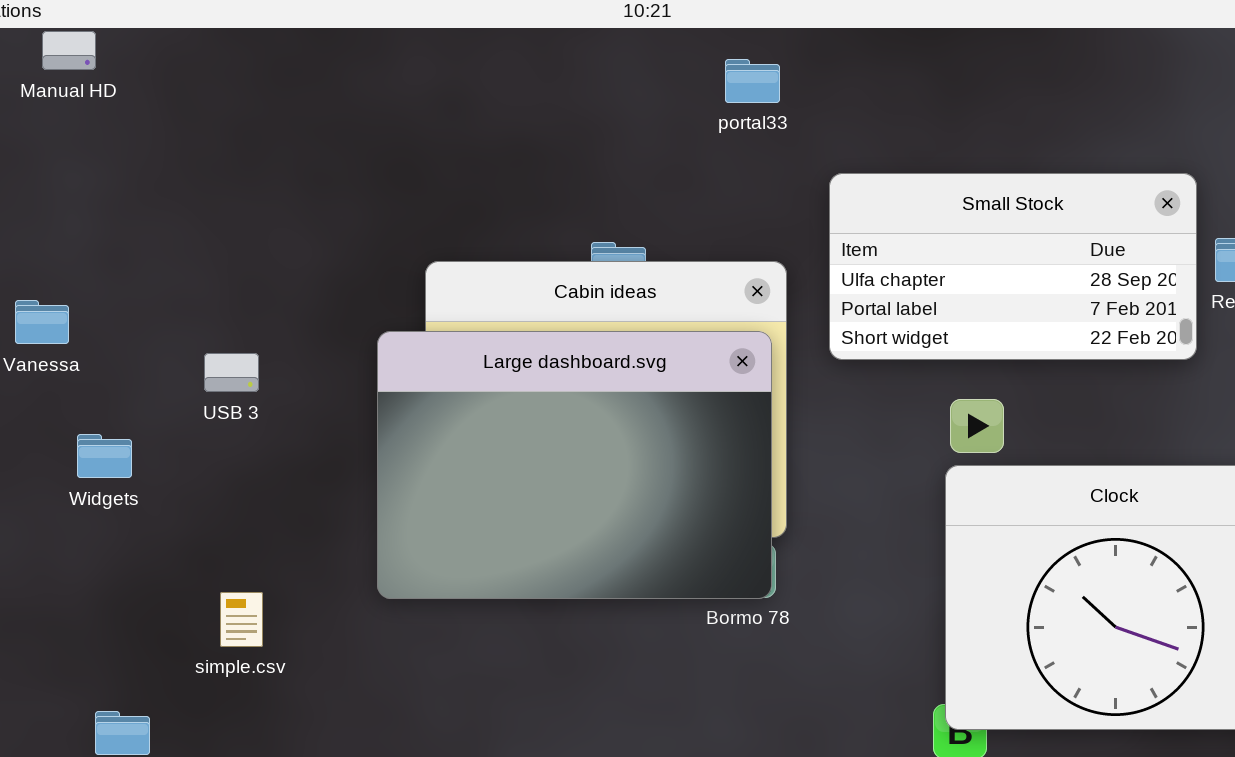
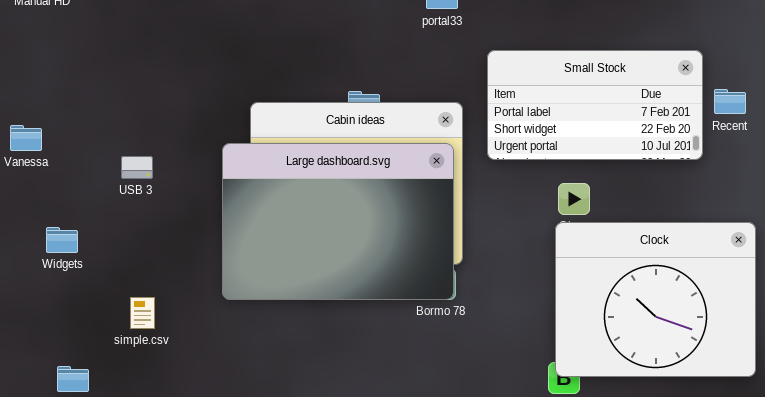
Small Stock: [829,173,1197,360] -> [487,50,703,160], scrolled down 1 row
Widgets: [77,434,132,478] -> [46,227,78,253], moved

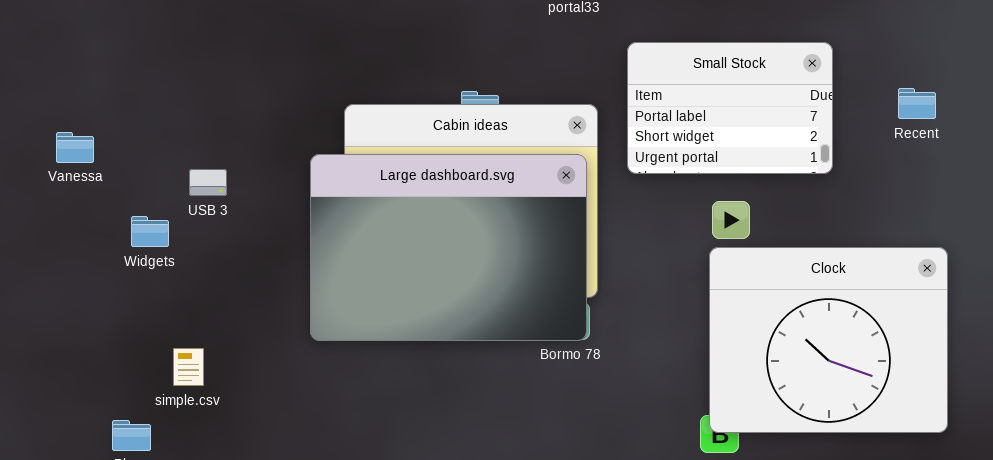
Small Stock: [487,50,703,160] -> [627,42,833,174], resized
Widgets: [46,227,78,253] -> [131,216,169,247], moved
simple.csv: [130,297,155,329] -> [173,348,204,386], moved

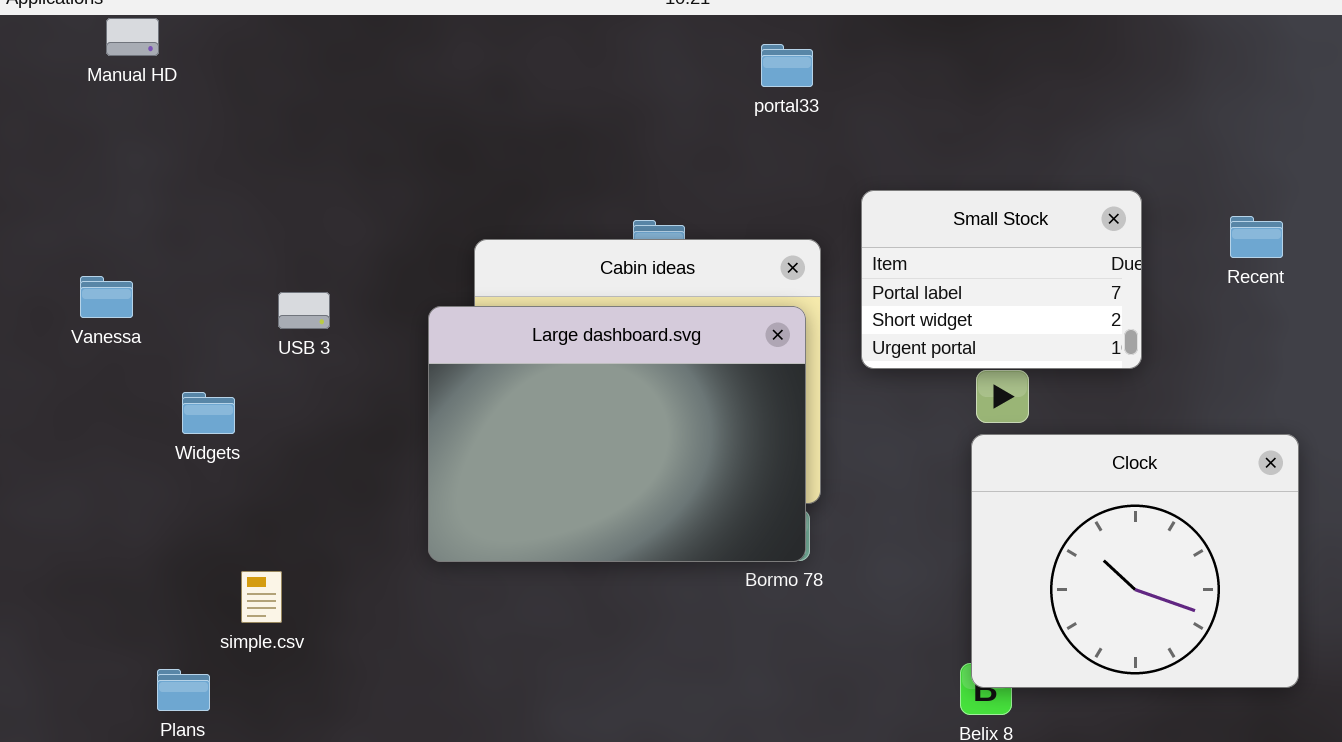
Small Stock: [627,42,833,174] -> [861,190,1142,369], moved
USB 3: [189,169,227,196] -> [278,292,330,329], moved

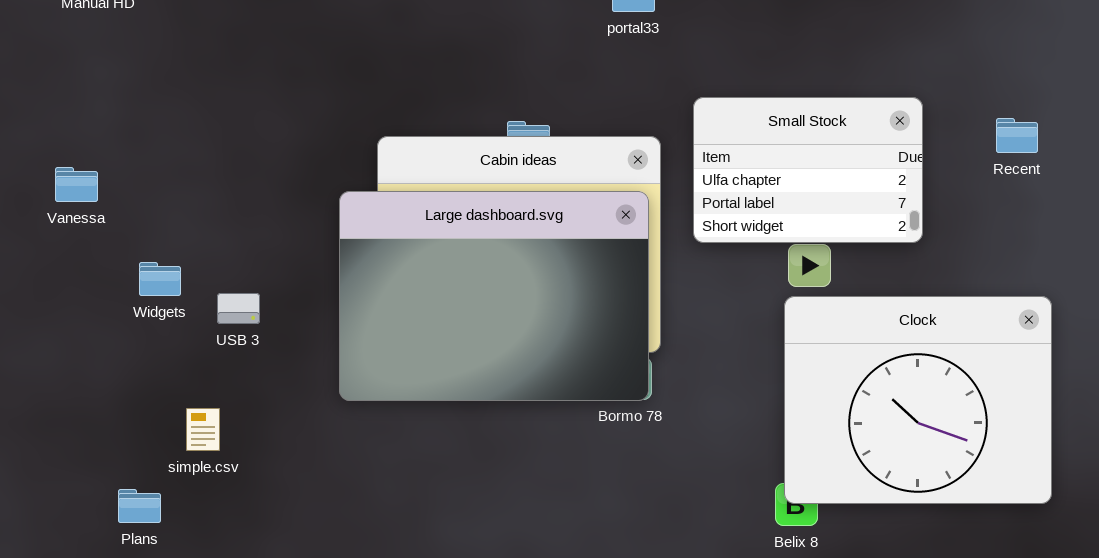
Small Stock: [861,190,1142,369] -> [693,97,923,243], scrolled up 1 row
USB 3: [278,292,330,329] -> [217,293,260,324], moved

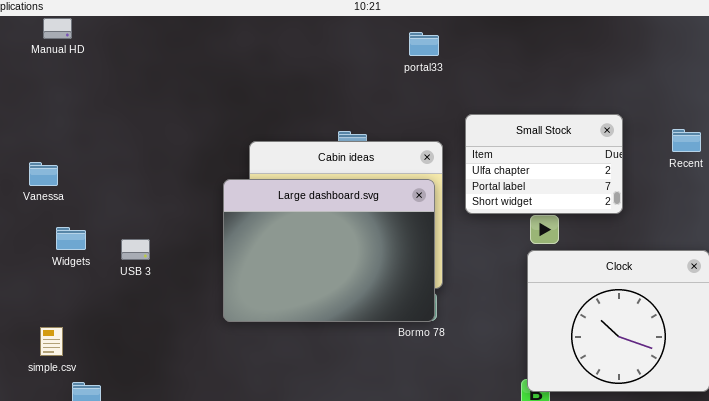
Widgets: [139,262,181,296] -> [56,227,86,250], moved
USB 3: [217,293,260,324] -> [121,239,150,260], moved
simple.csv: [186,408,220,451] -> [40,327,63,356], moved

